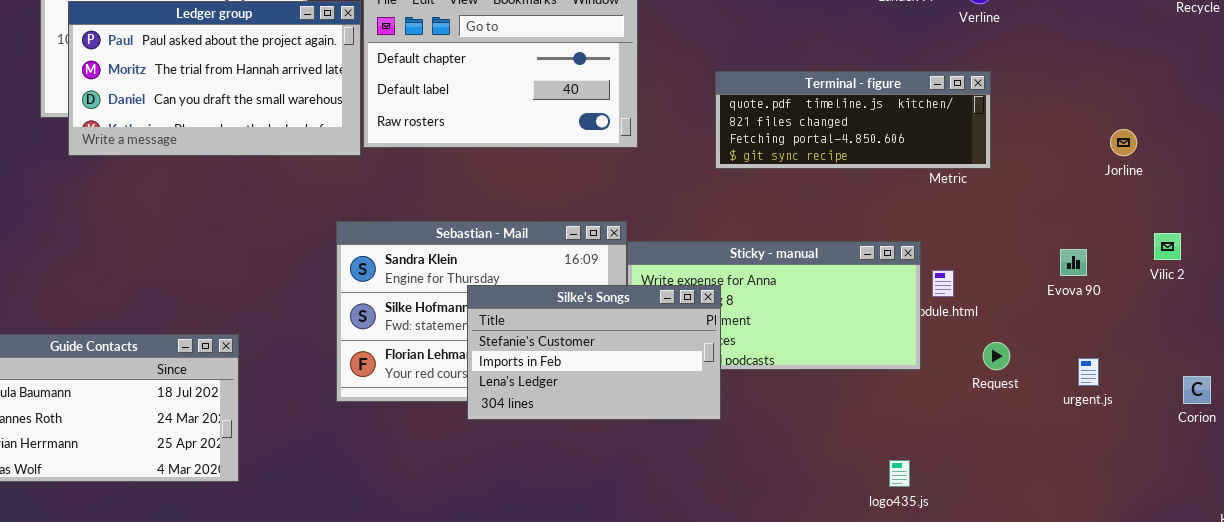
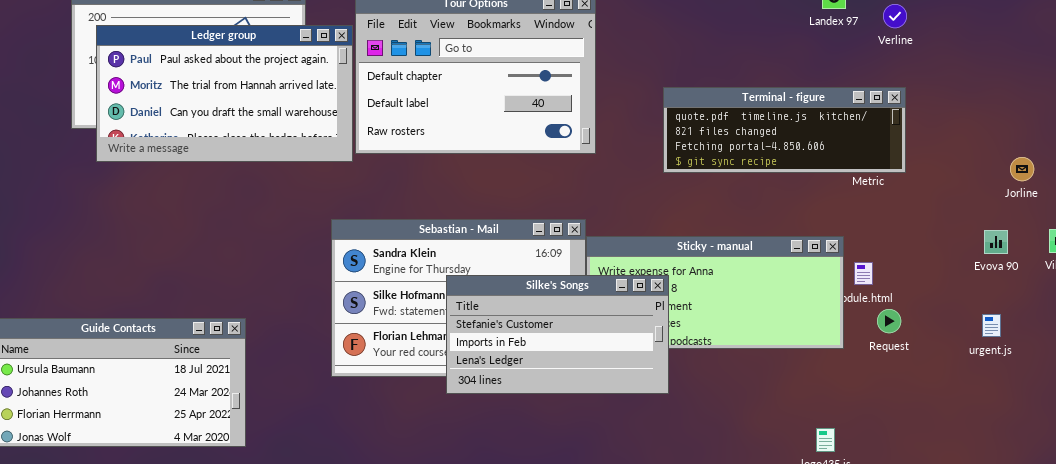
Jorline: [1110,129,1137,156] -> [1010,157,1034,181], moved
Evova 90: [1060,249,1087,276] -> [984,230,1008,254], moved
Request: [983,342,1010,370] -> [877,309,901,333], moved
urgent.js: [1078,358,1099,386] -> [982,314,1001,337], moved

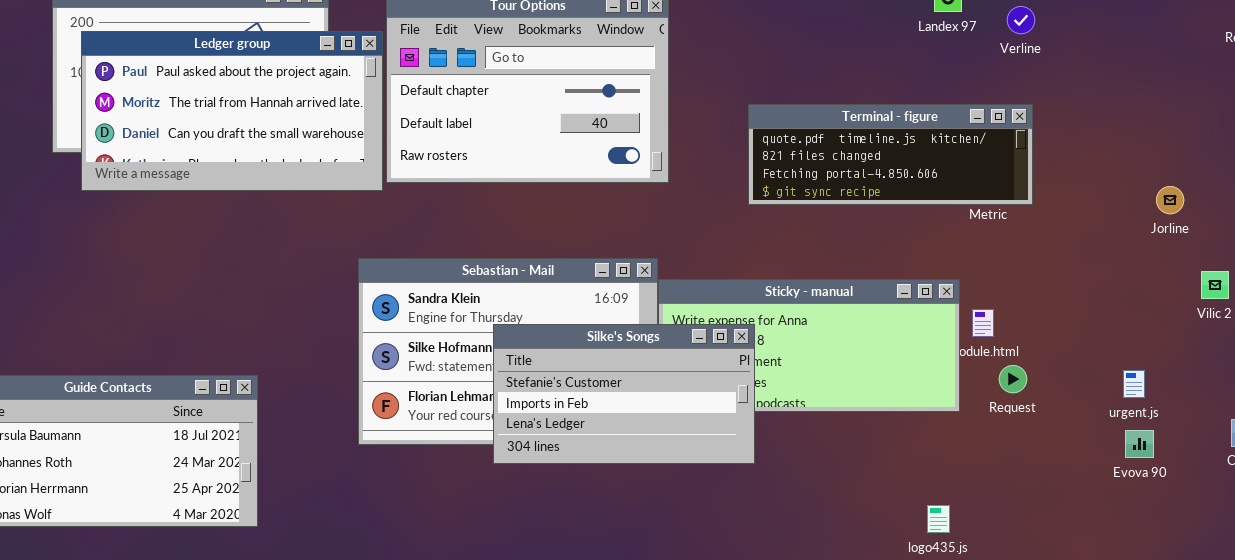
Evova 90: [984,230,1008,254] -> [1125,430,1154,458], moved

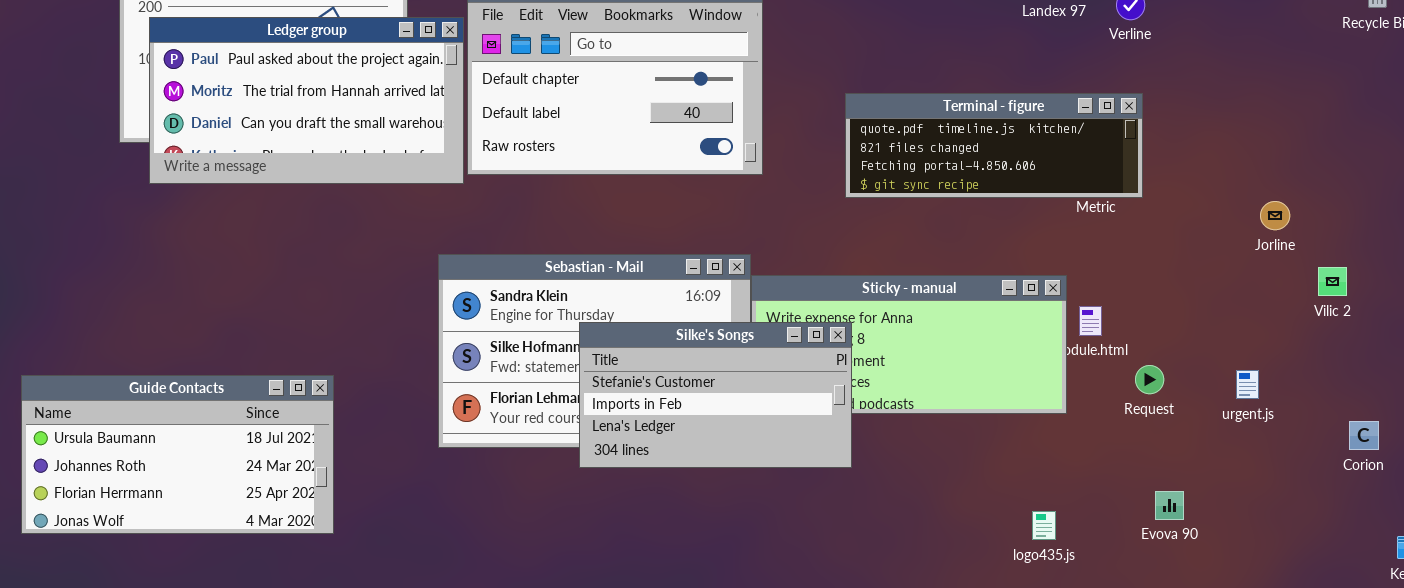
Jorline: [1156,186,1184,214] -> [1260,201,1290,230], moved
Request: [999,365,1027,393] -> [1135,365,1164,394], moved
Evova 90: [1125,430,1154,458] -> [1155,491,1184,520], moved

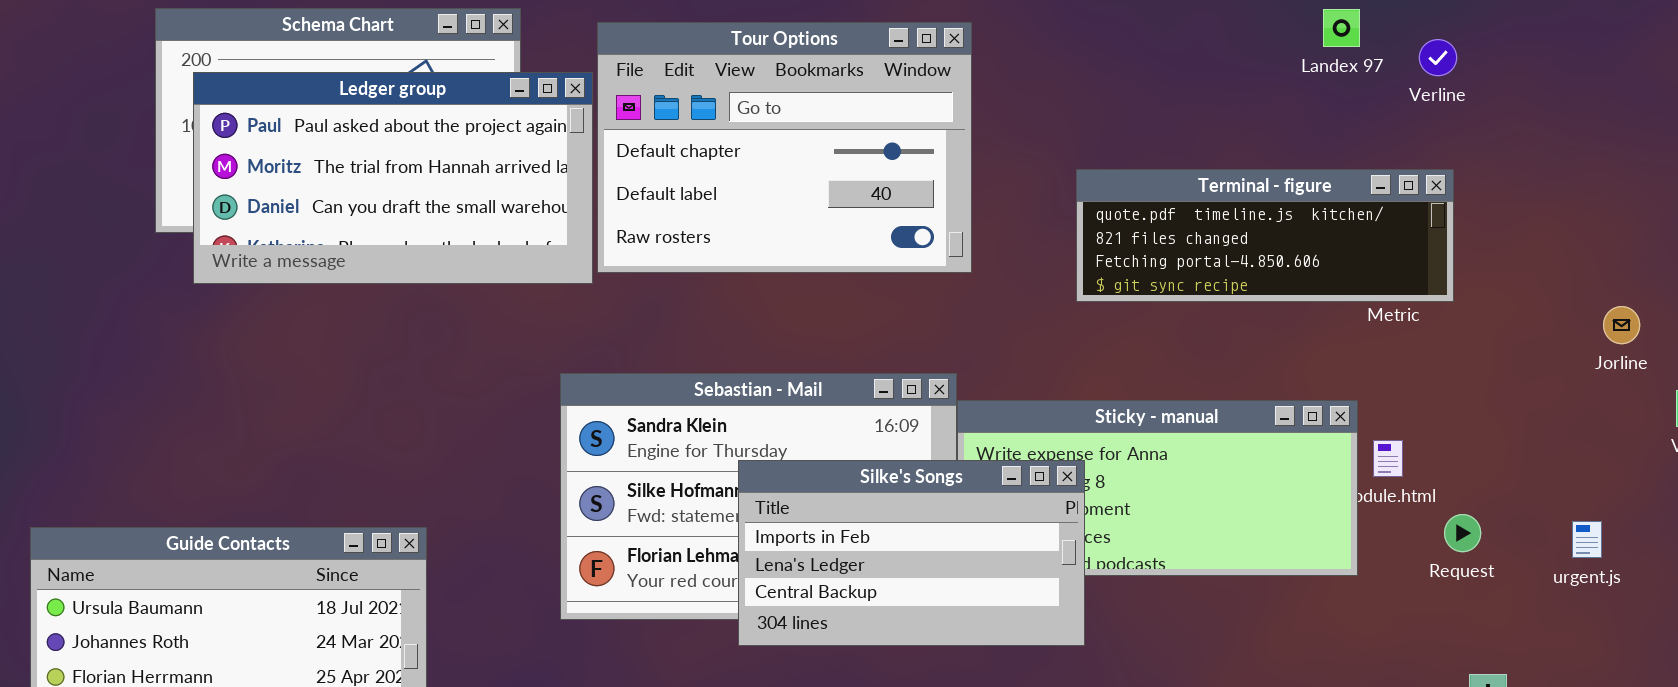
Silke's Songs: [579,322,852,468] -> [738,460,1085,646], scrolled down 1 row

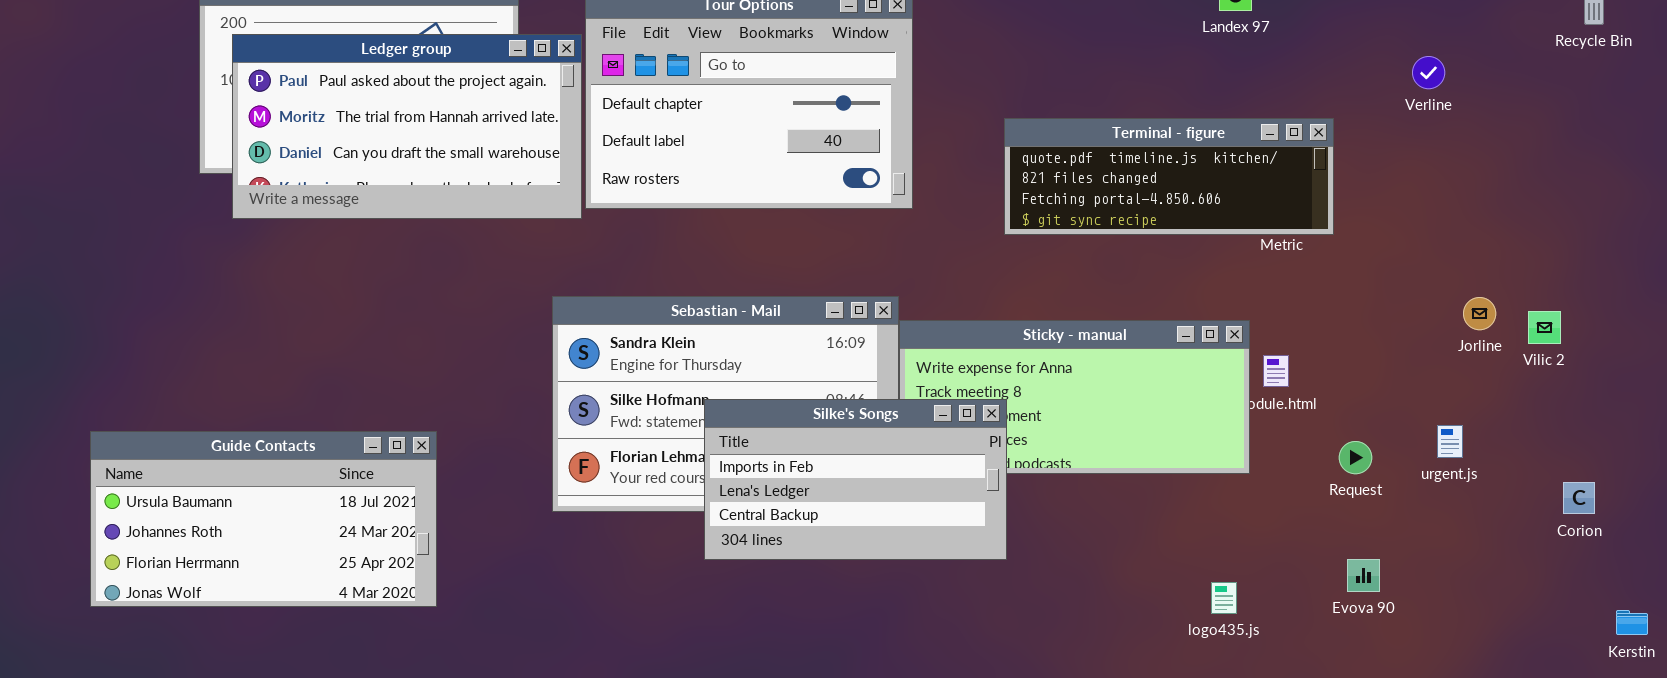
Verline: [1419,39,1457,76] -> [1412,56,1445,89], moved
Jorline: [1603,306,1640,344] -> [1463,297,1496,330], moved
Silke's Songs: [738,460,1085,646] -> [704,399,1007,560], moved
Request: [1444,514,1481,552] -> [1339,441,1372,474], moved

